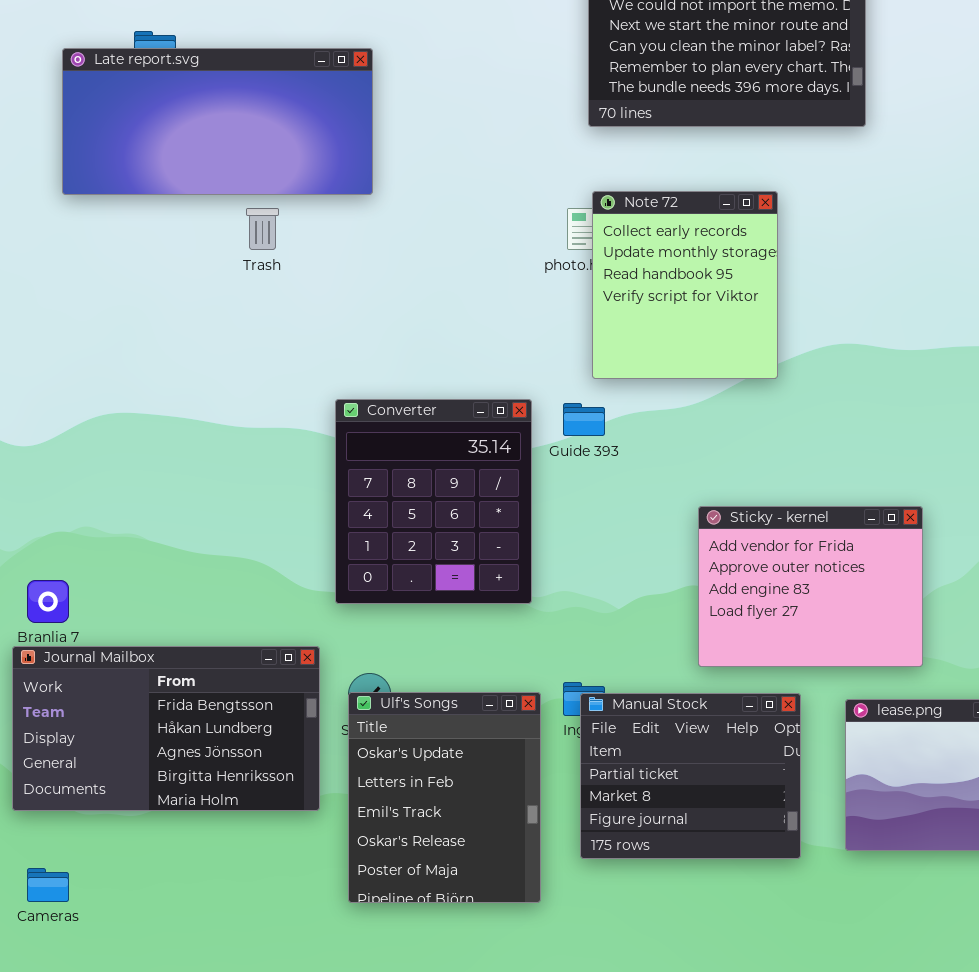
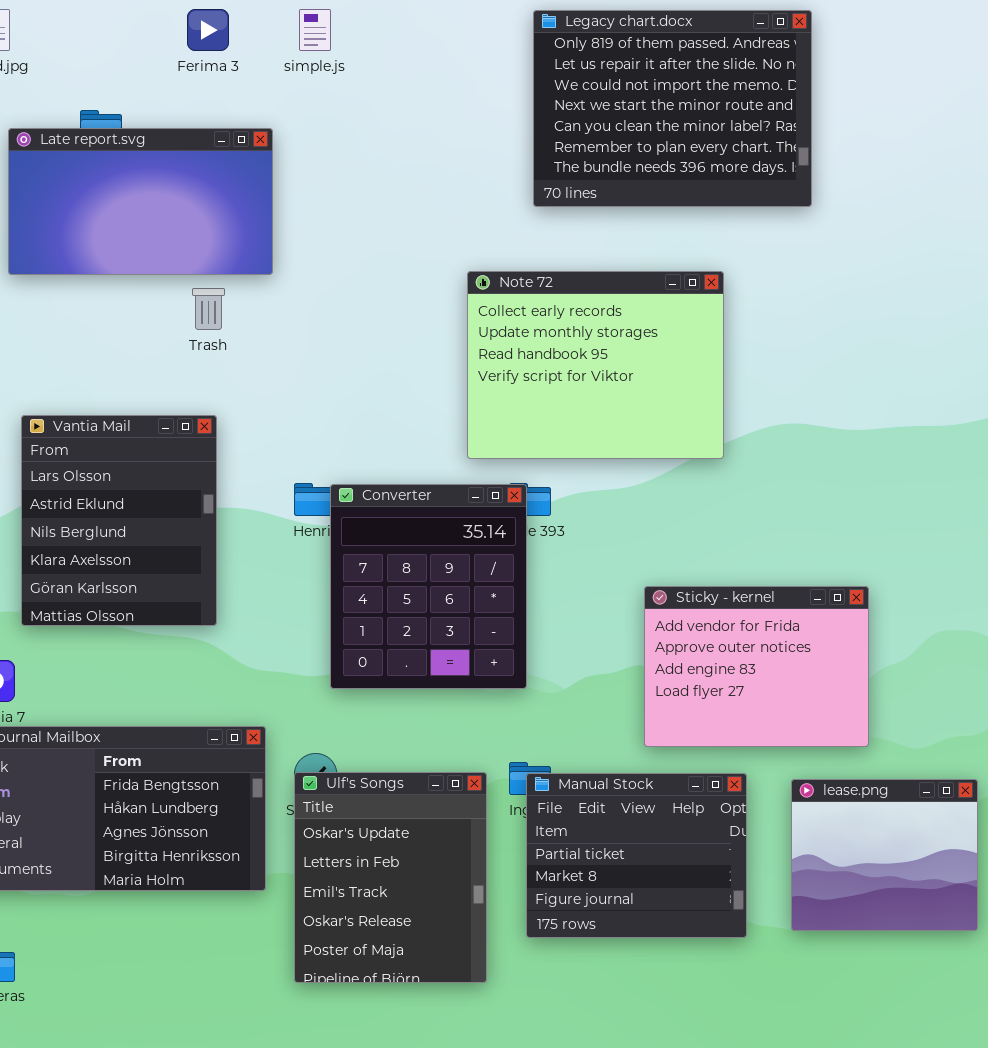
Late report.svg: [62,48,373,195] -> [8,128,273,275], resized
Note 72: [592,191,778,379] -> [467,271,724,459], resized
Vantia Mail: none -> [21,415,217,626], opened
Converter: [335,399,532,604] -> [330,484,527,689], moved

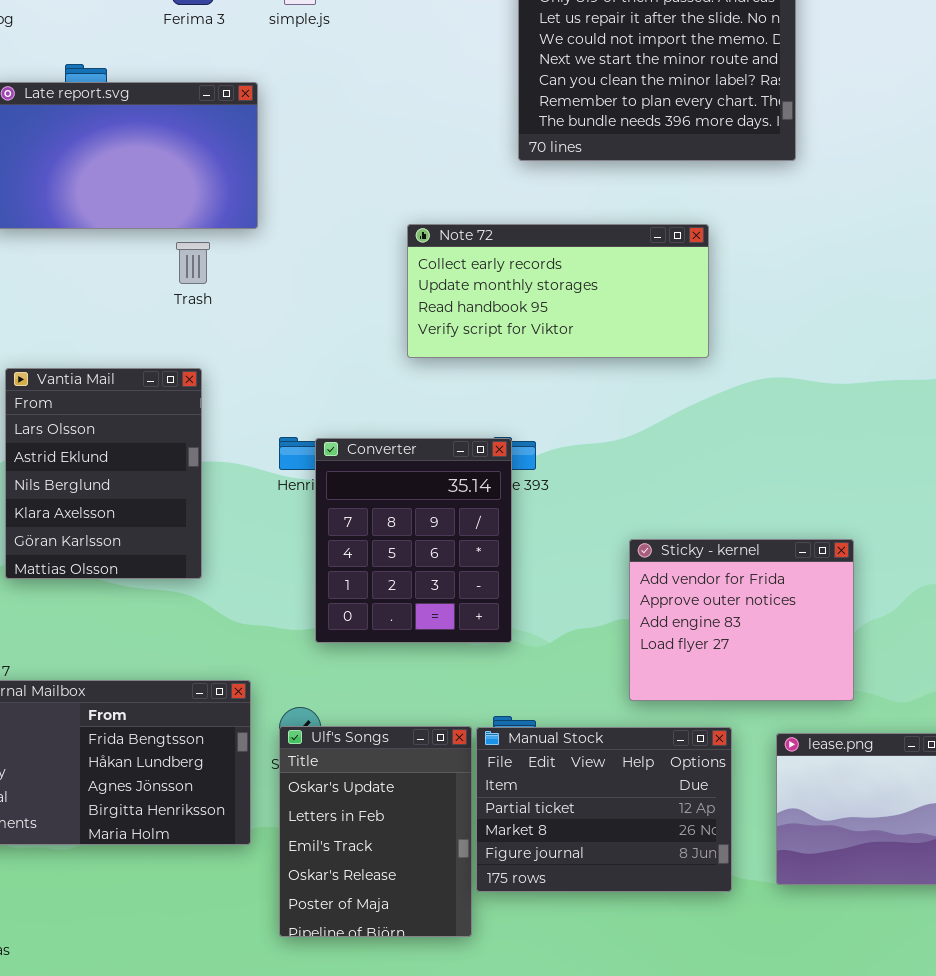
Note 72: [467,271,724,459] -> [407,224,709,358], resized
Manual Stock: [526,773,747,938] -> [476,727,732,892], resized

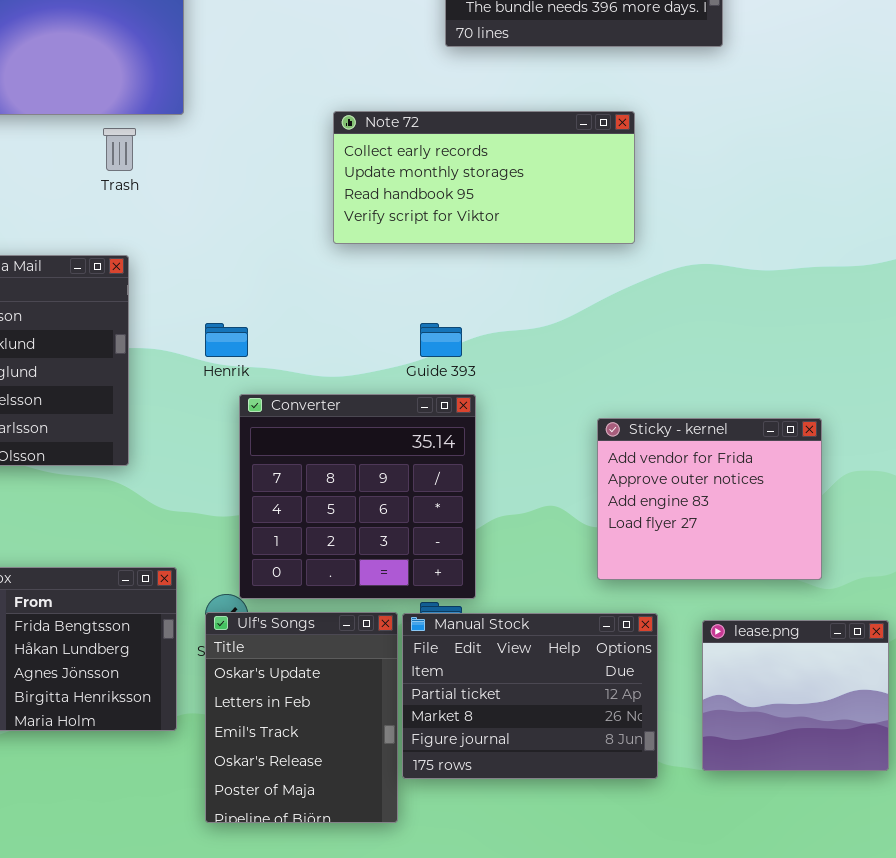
Converter: [315,438,512,643] -> [239,394,476,599], moved, resized
Sticky - kernel: [629,539,854,701] -> [597,418,822,580], moved

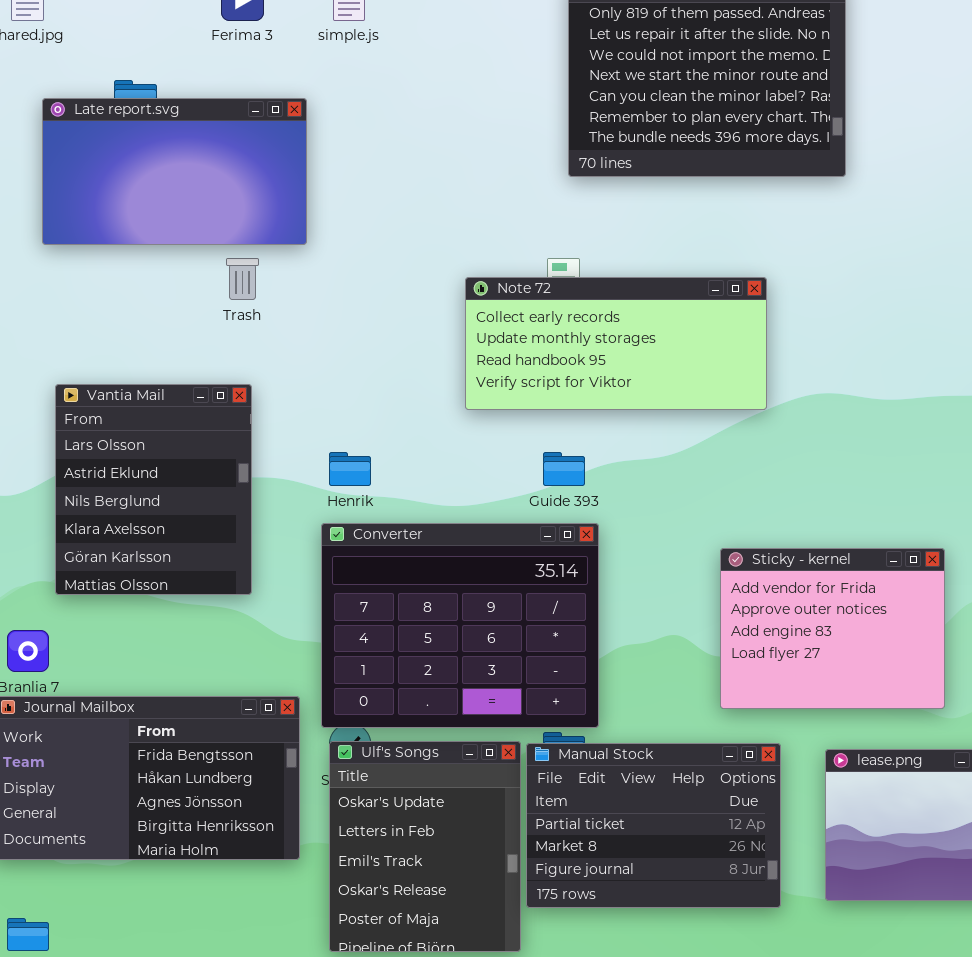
Note 72: [333,111,635,244] -> [465,277,767,410], moved
Converter: [239,394,476,599] -> [321,523,599,728], resized

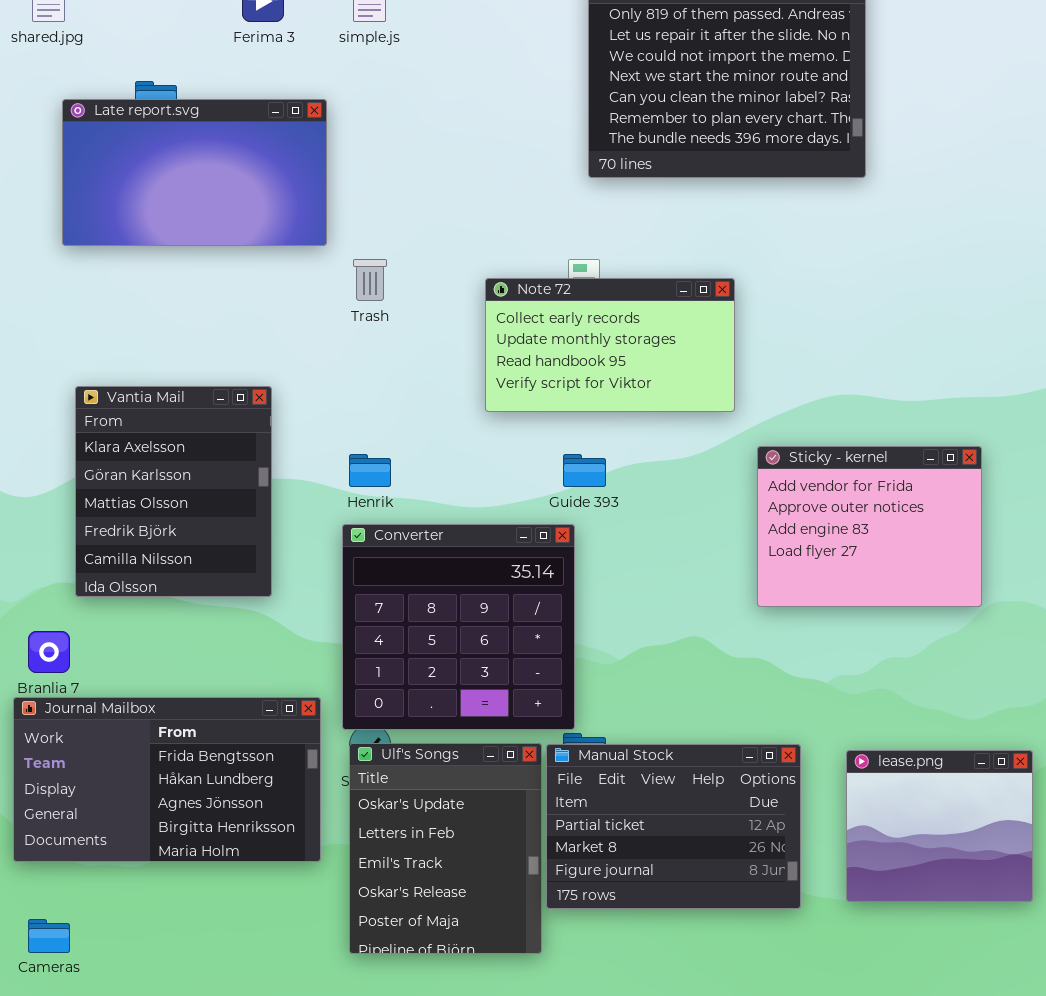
Trash: [226,258,259,300] -> [353,259,387,301], moved
Note 72: [465,277,767,410] -> [485,278,735,412], resized
Vantia Mail: [55,384,252,595] -> [75,386,272,597], scrolled down 3 rows
Converter: [321,523,599,728] -> [342,524,575,730], resized
Sticky - kernel: [720,548,945,709] -> [757,446,982,607], moved

